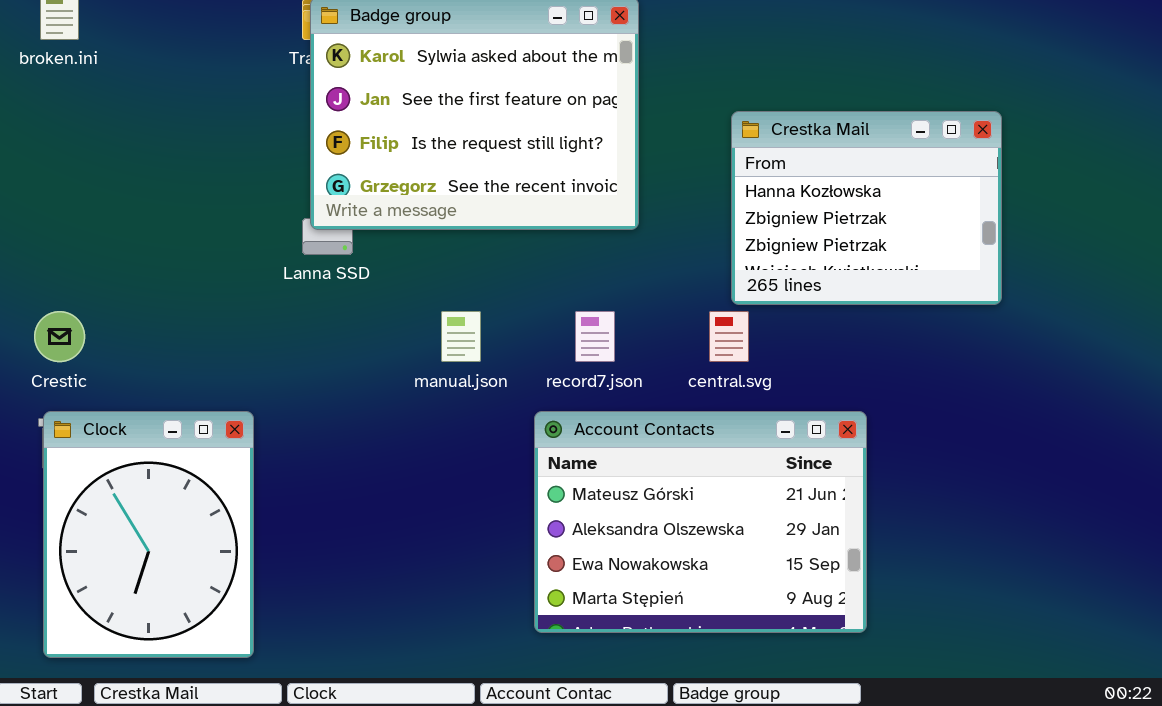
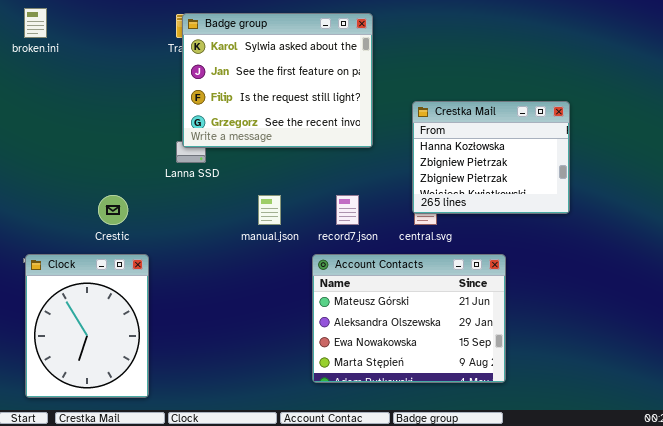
Crestka Mail: [731,111,1002,305] -> [412,101,570,214], moved
Crestic: [34,311,85,362] -> [98,195,128,225], moved

